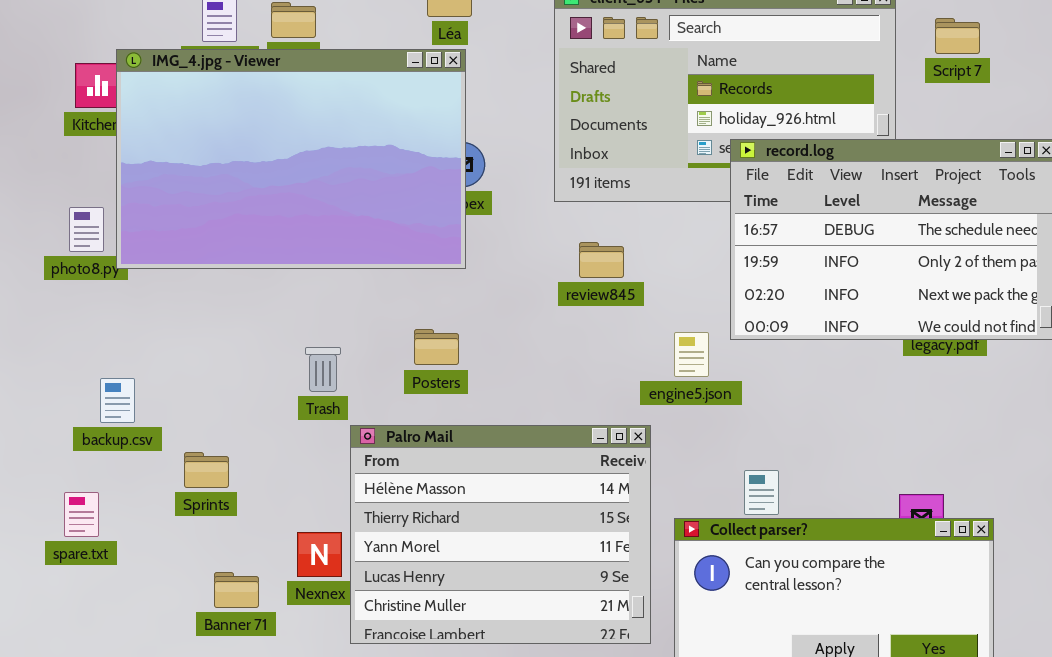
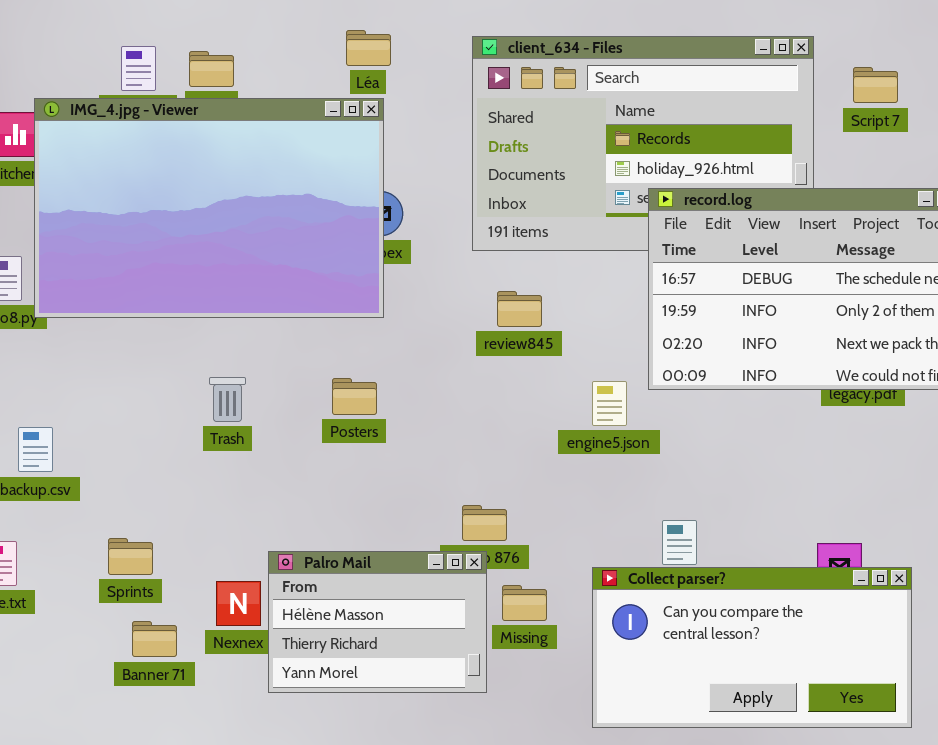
Trash: [305,347,341,392] -> [209,377,246,422], moved
Palro Mail: [350,425,651,644] -> [268,551,487,693], resized
Sprints: [184,452,229,488] -> [108,538,153,575], moved

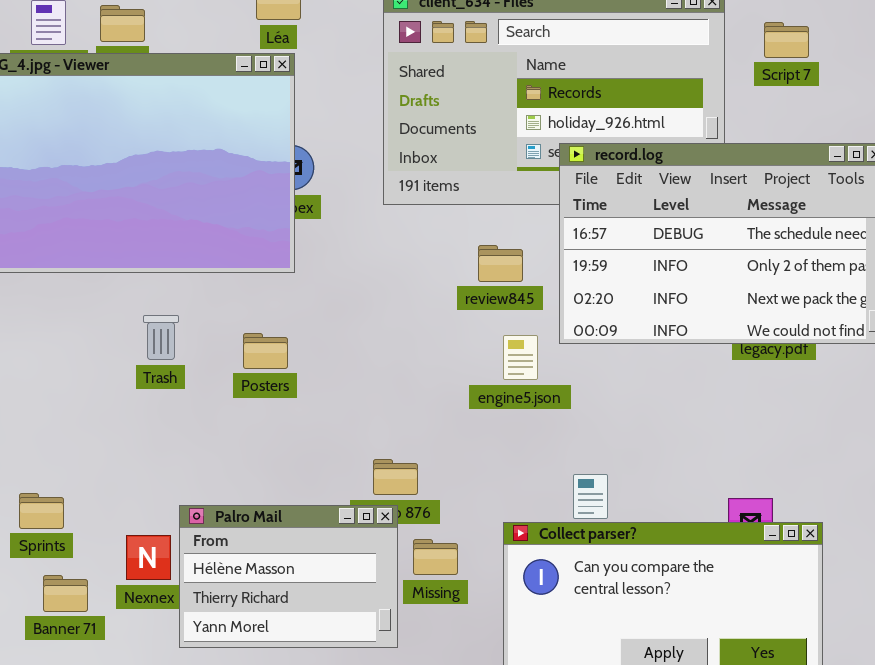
review845: [497,291,542,327] -> [478,245,523,282], moved
Trash: [209,377,246,422] -> [143,315,179,360], moved

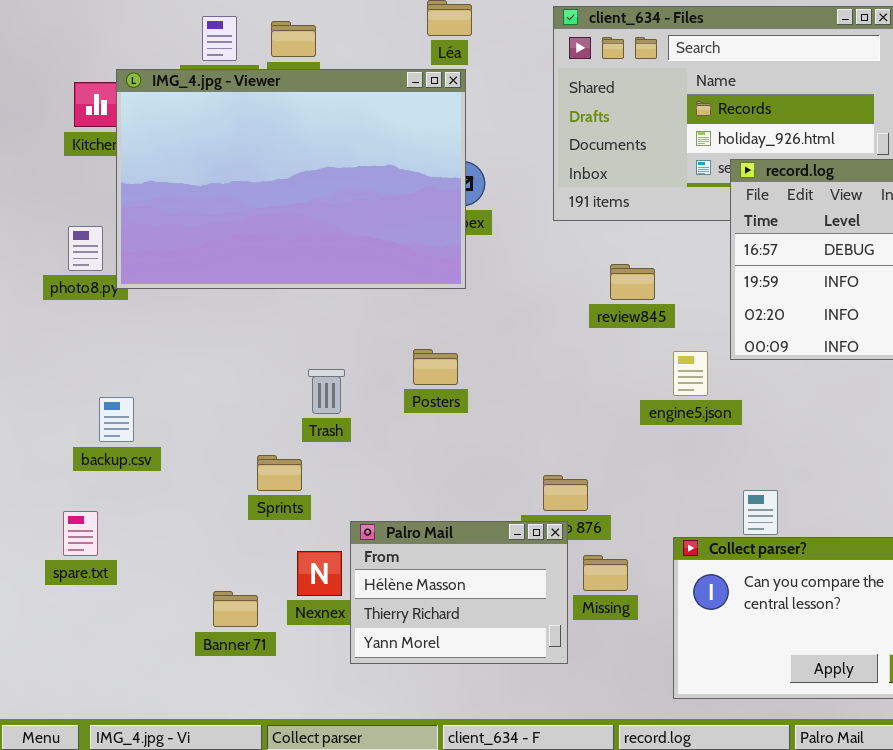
review845: [478,245,523,282] -> [610,264,655,300], moved
Trash: [143,315,179,360] -> [308,369,345,414], moved
Sprints: [19,493,64,529] -> [257,455,302,491], moved

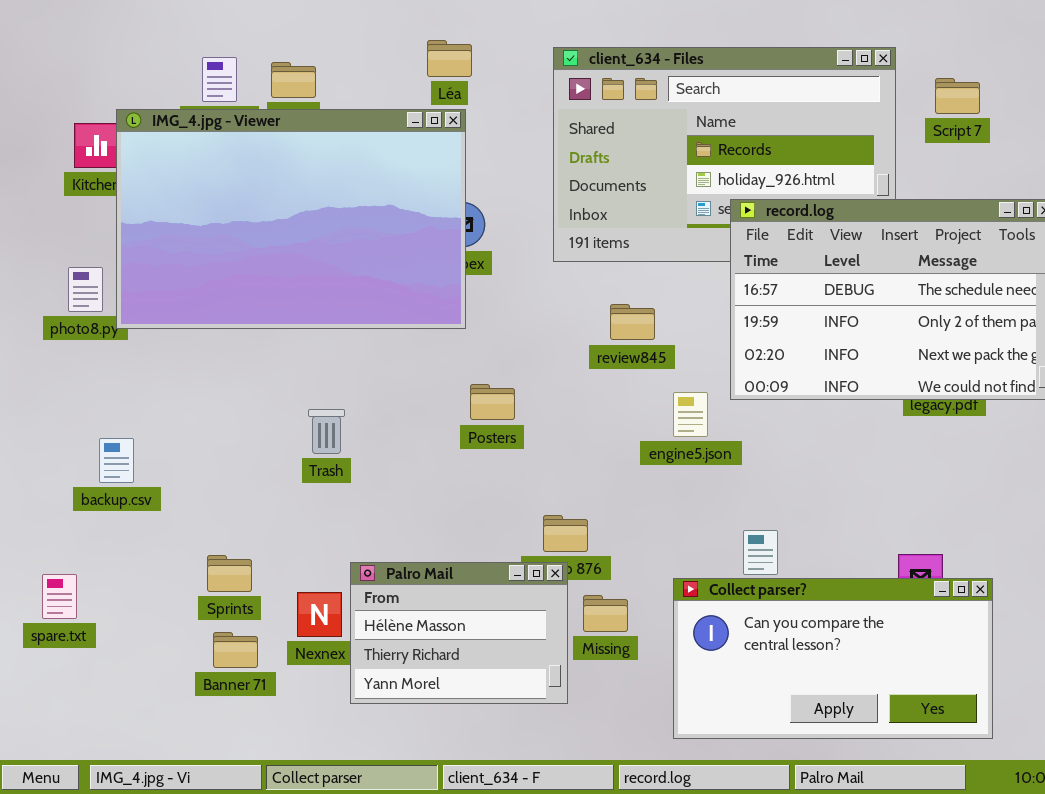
Posters: [413,349,458,385] -> [470,384,515,420], moved
Sprints: [257,455,302,491] -> [207,555,252,592], moved
spare.txt: [63,511,98,556] -> [42,574,77,619], moved

